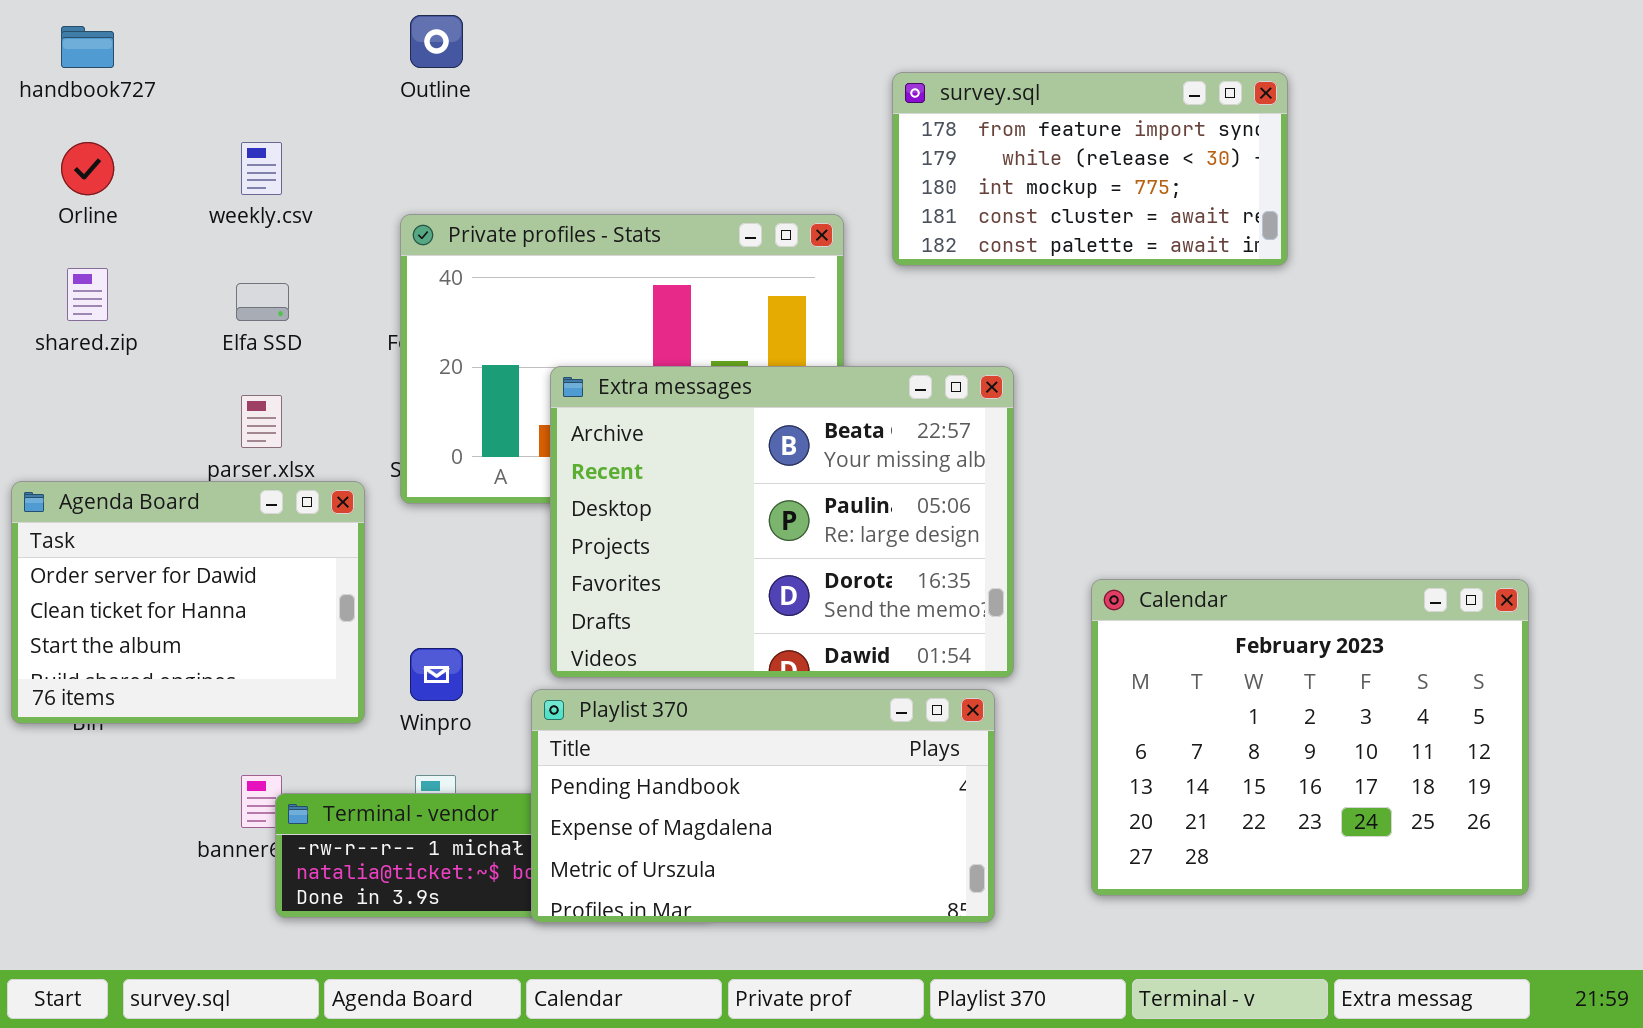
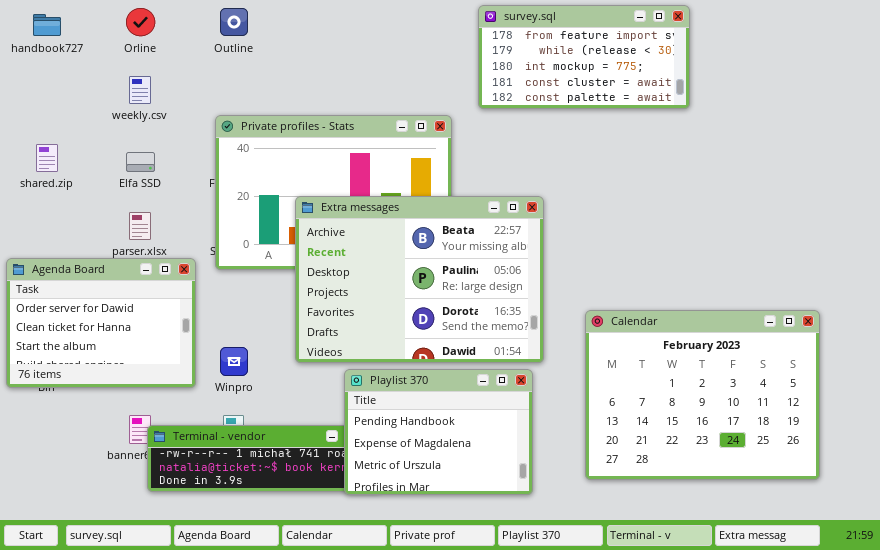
survey.sql: [892,72,1288,266] -> [478,5,690,109], moved
Orline: [61,142,114,195] -> [126,8,155,36], moved
Playlist 370: [531,689,995,923] -> [344,369,533,495], resized

